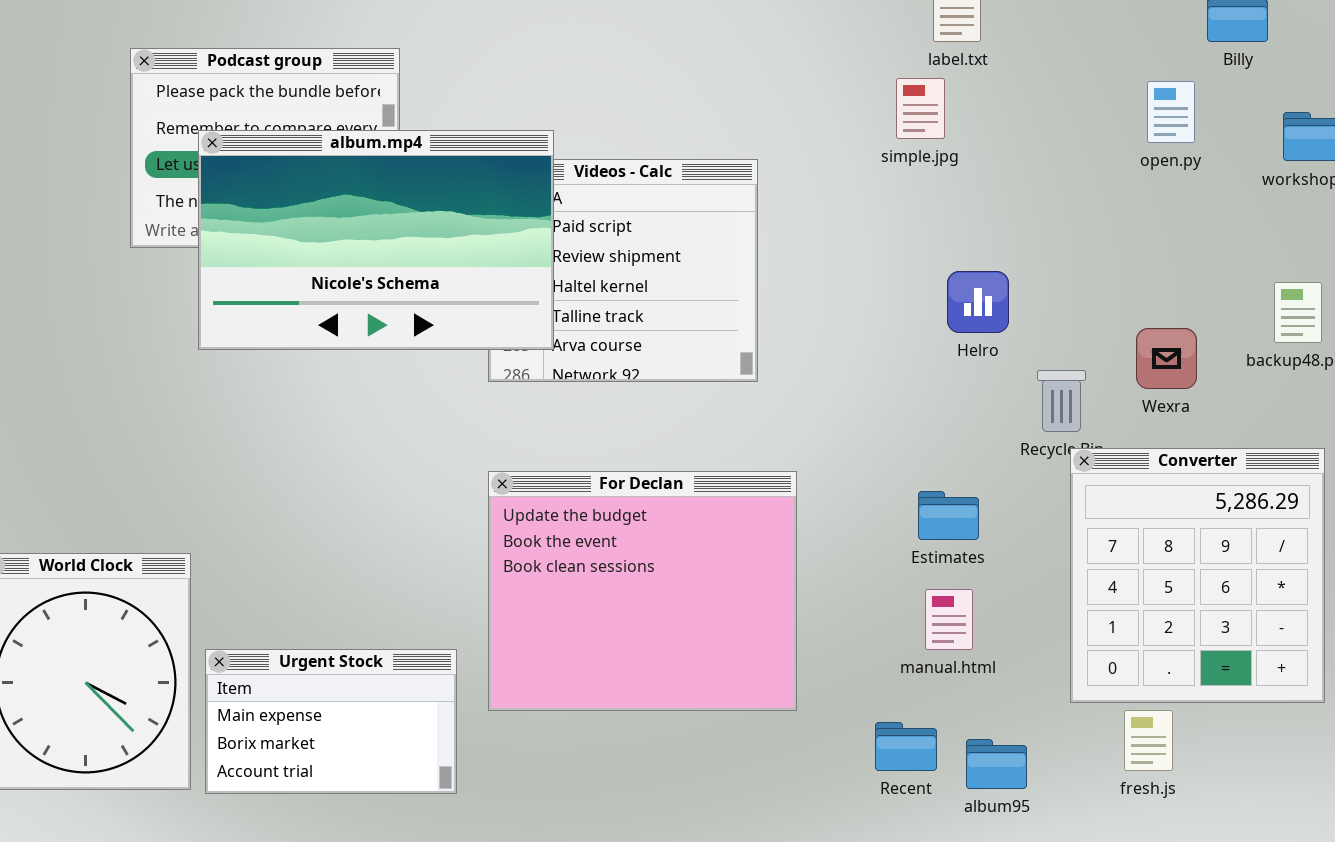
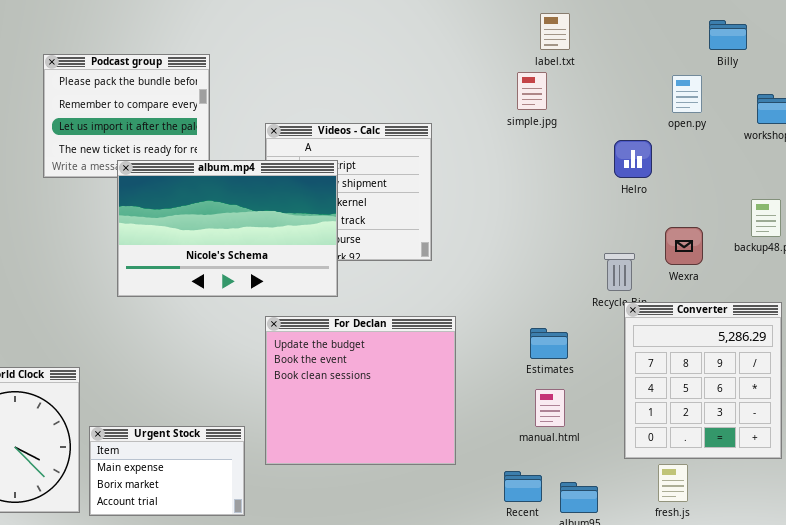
album.mp4: [198,130,554,350] -> [117,160,338,297], moved
Helro: [947,271,1009,333] -> [614,140,652,178], moved

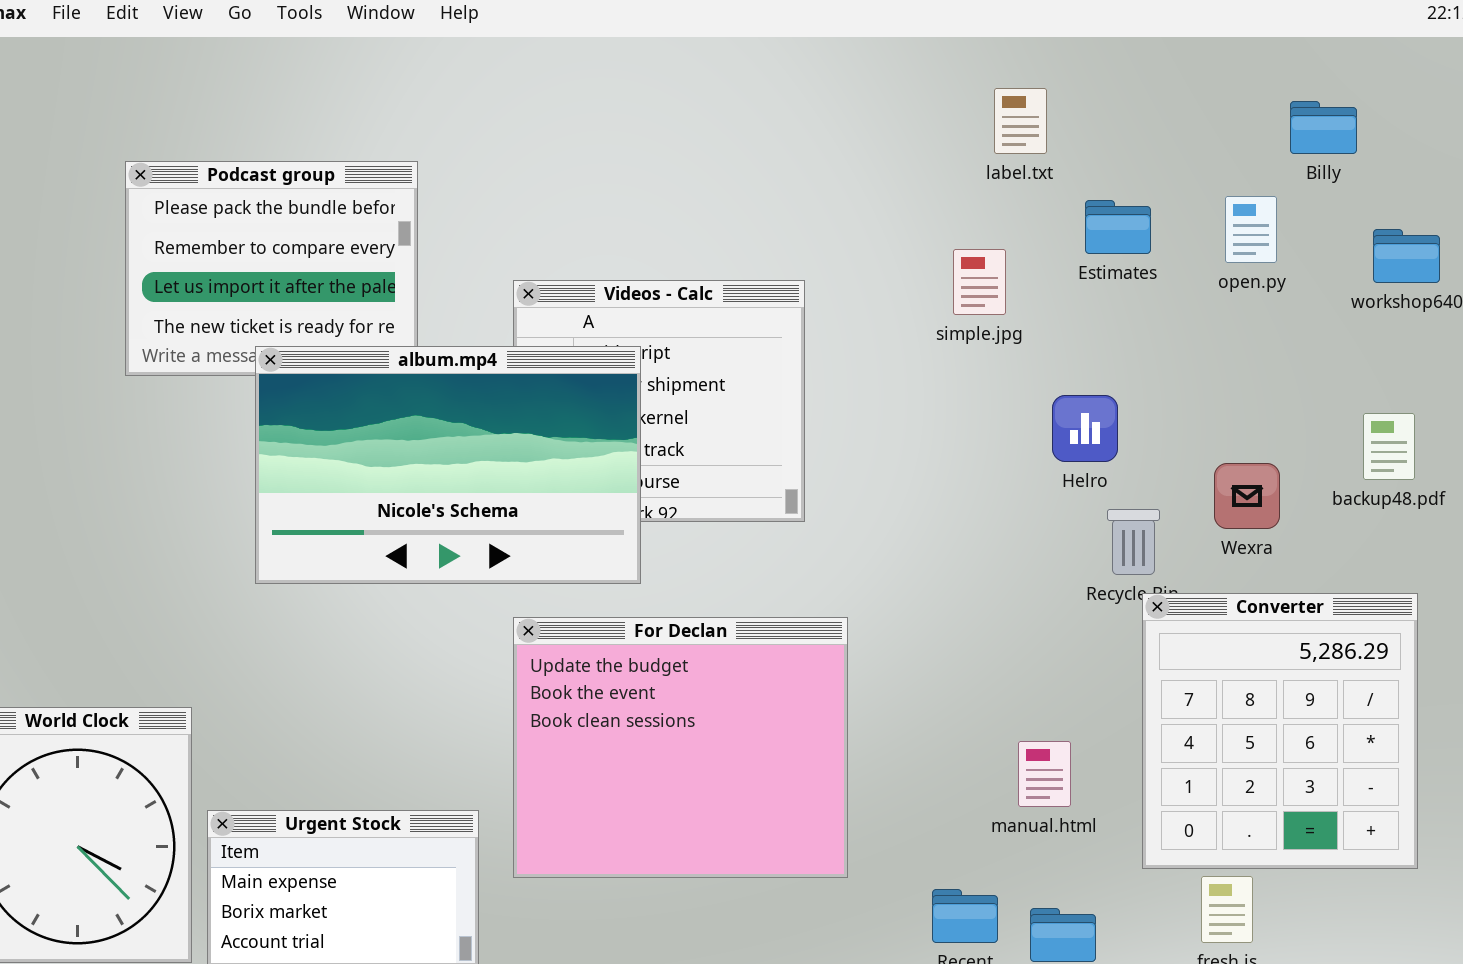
simple.jpg: [517,72,547,110] -> [953,249,1006,315], moved
Helro: [614,140,652,178] -> [1052,395,1118,462], moved
Estimates: [530,328,568,359] -> [1085,200,1151,254], moved
manual.html: [535,389,565,427] -> [1018,741,1071,807], moved

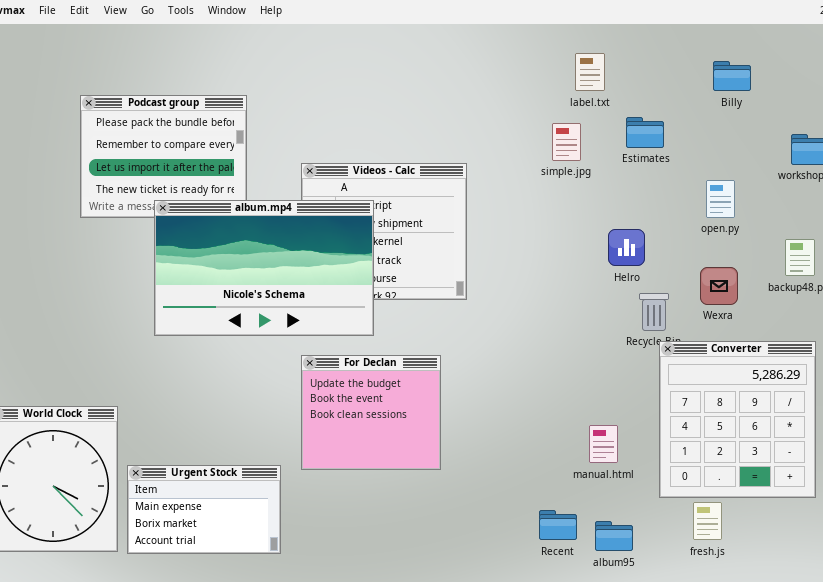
Billy: [1290,101,1357,154] -> [713,61,751,91], moved
open.py: [1225,196,1277,263] -> [706,180,735,218], moved
simple.jpg: [953,249,1006,315] -> [552,123,581,161], moved
For Declan: [513,617,848,878] -> [301,355,441,470], resized

